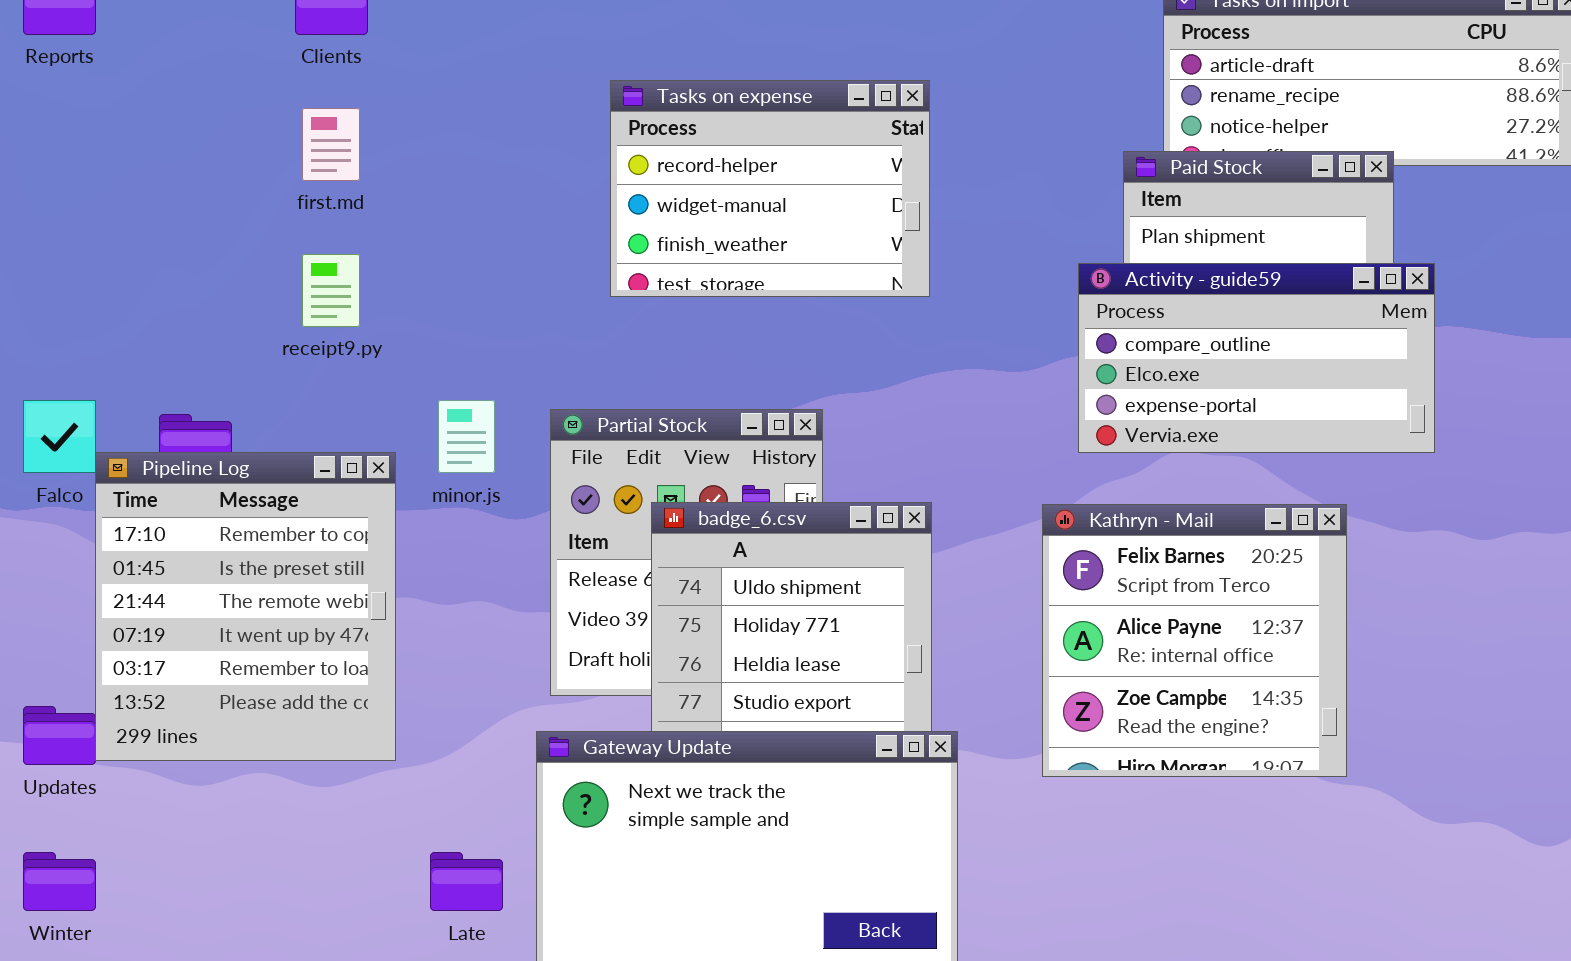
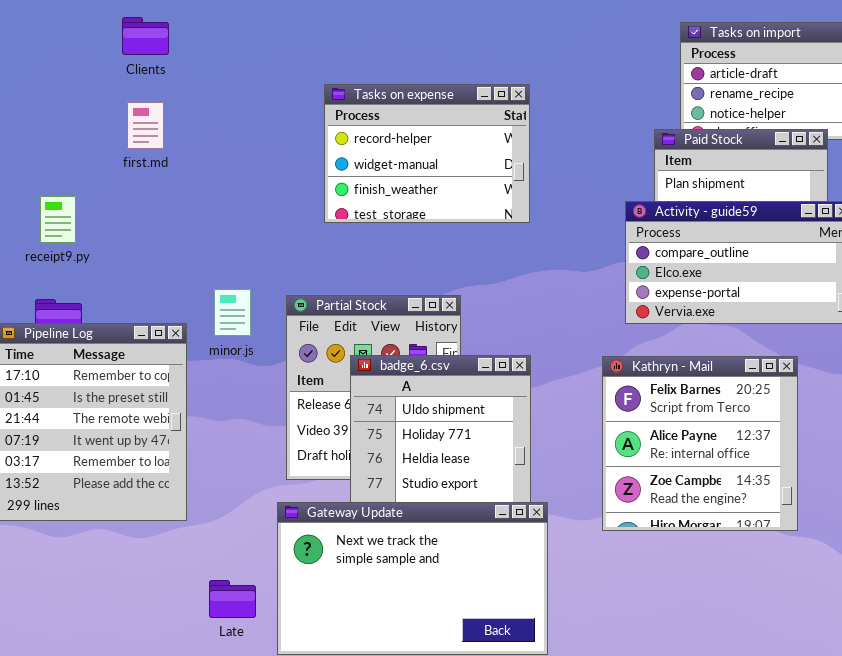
receipt9.py: [302,254,360,327] -> [40,196,76,243], moved

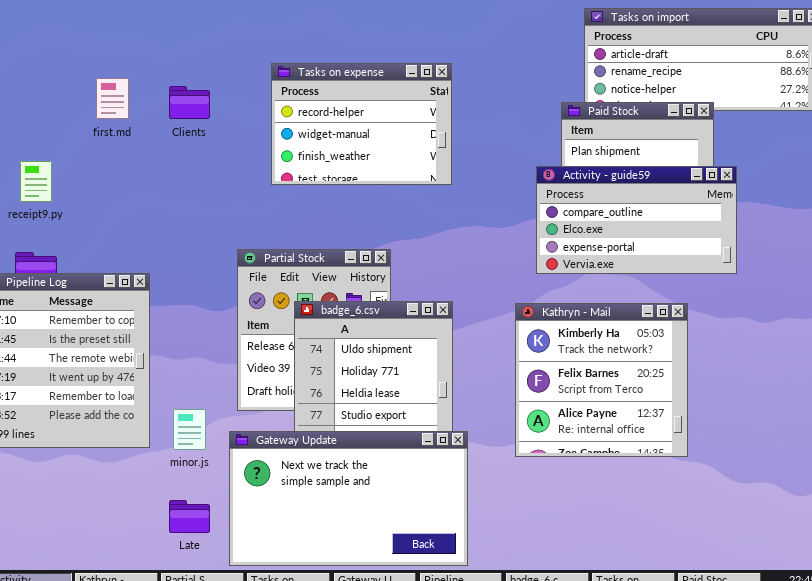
Clients: [122,17,169,55] -> [169,86,210,119], moved
minor.js: [214,289,251,336] -> [173,409,206,450], moved
Kathryn - Mail: [602,356,798,531] -> [515,303,688,457], scrolled up 1 row

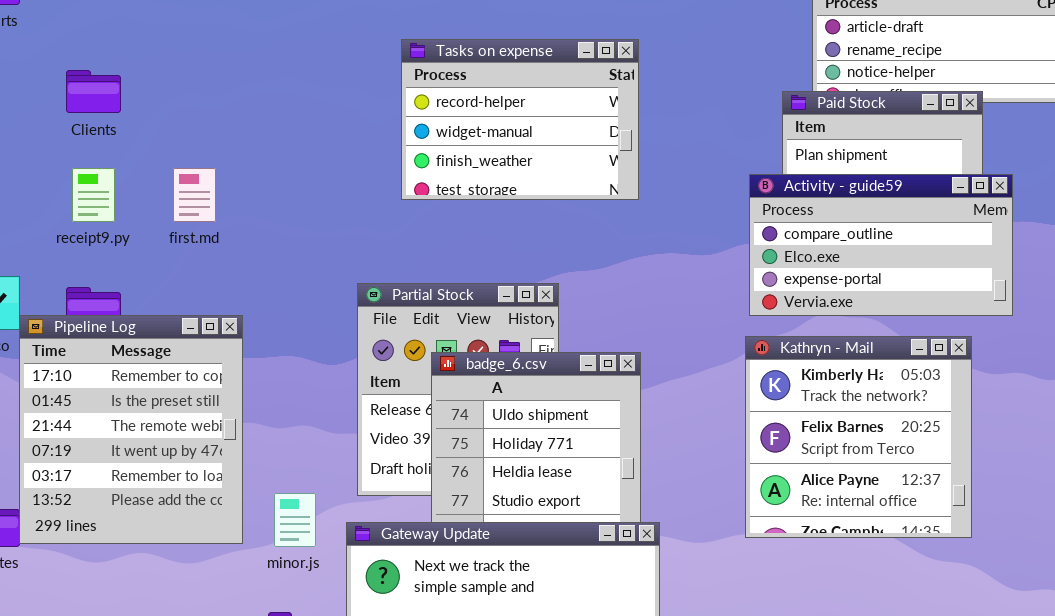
first.md: [96,78,129,119] -> [173,168,216,222], moved
Clients: [169,86,210,119] -> [66,70,121,113], moved
Kathryn - Mail: [515,303,688,457] -> [745,336,972,538], moved

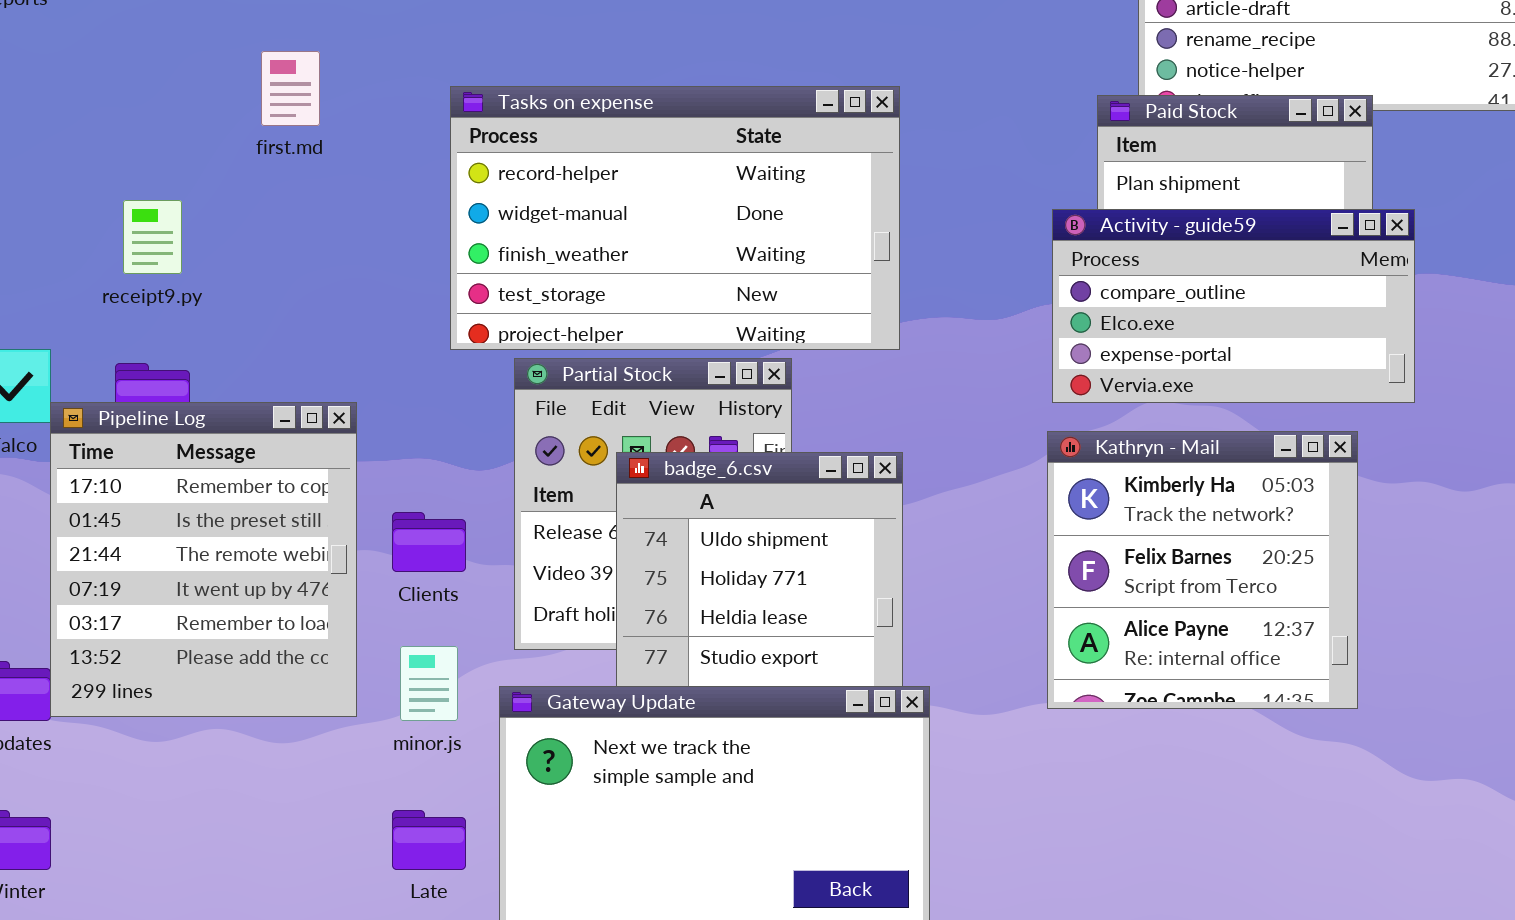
Tasks on expense: [401,39,639,200] -> [450,86,900,350], moved, resized
Clients: [66,70,121,113] -> [392,512,466,572], moved
first.md: [173,168,216,222] -> [261,51,320,126], moved

